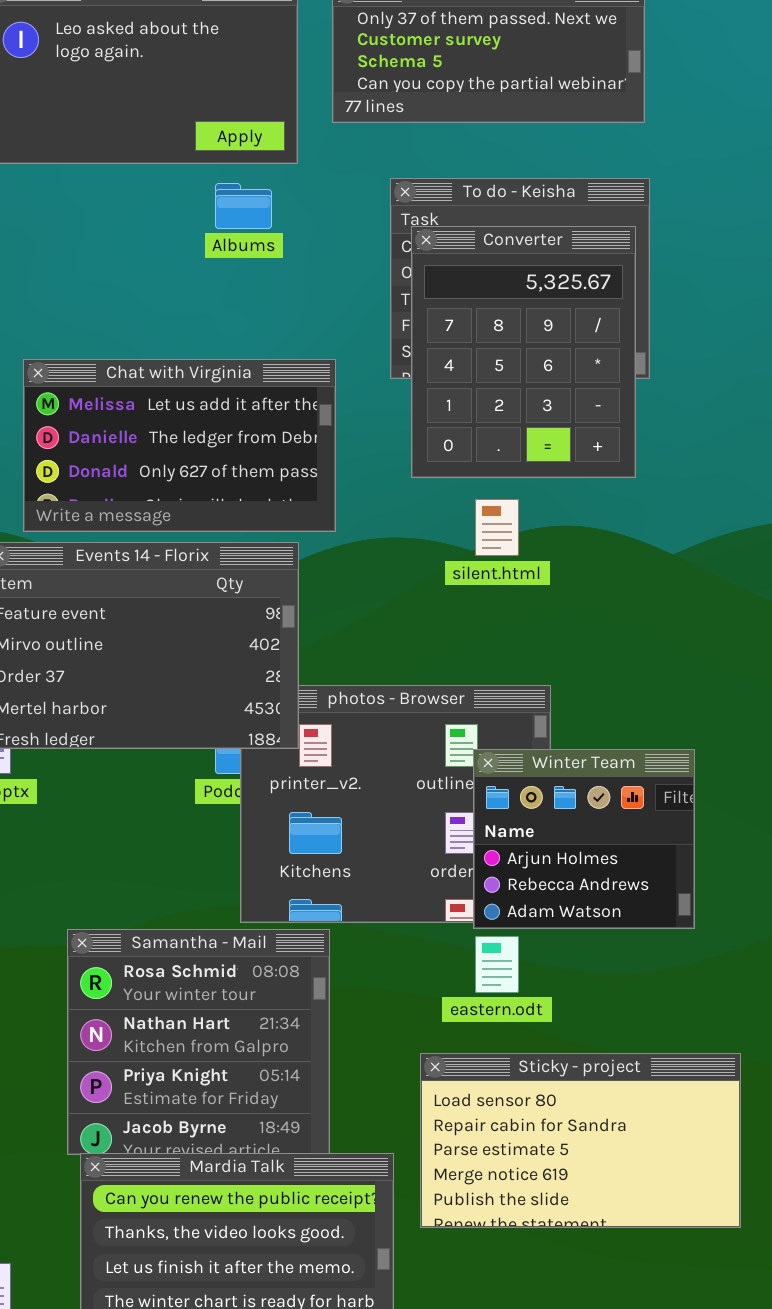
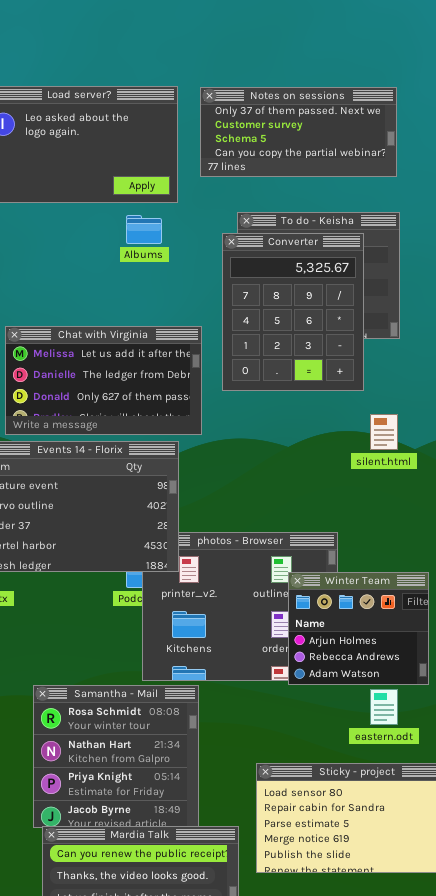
Converter: [411,226,636,478] -> [222,233,364,391], moved
silent.html: [475,499,519,556] -> [370,414,398,450], moved
eastern.odt: [475,936,519,993] -> [370,689,398,725], moved

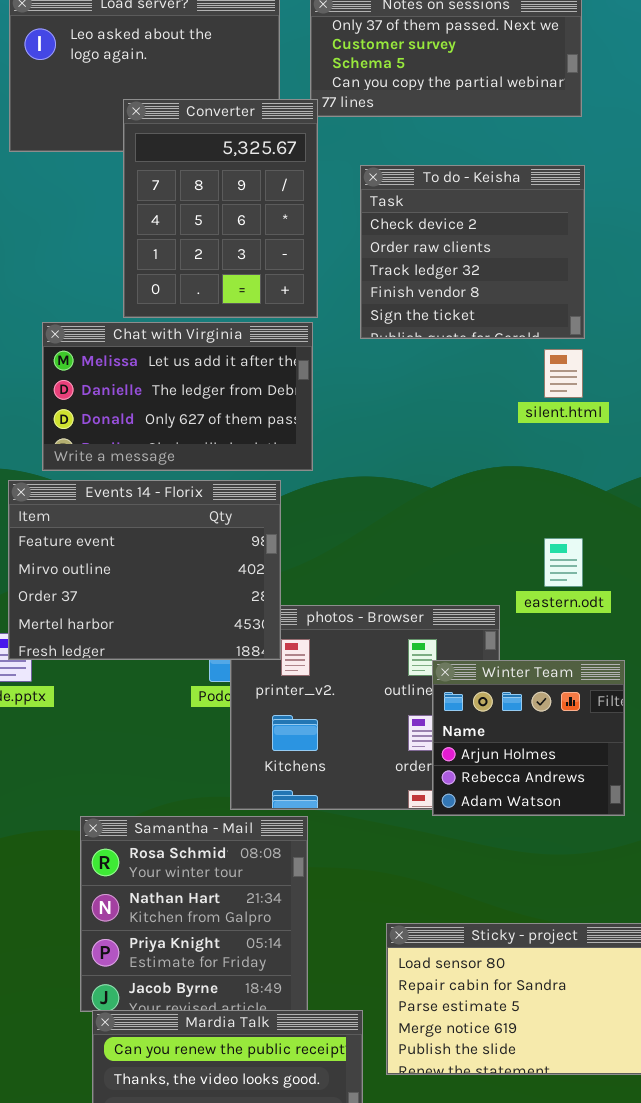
Converter: [222,233,364,391] -> [123,99,318,318], moved
silent.html: [370,414,398,450] -> [544,349,583,398], moved
eastern.odt: [370,689,398,725] -> [544,538,583,587], moved

